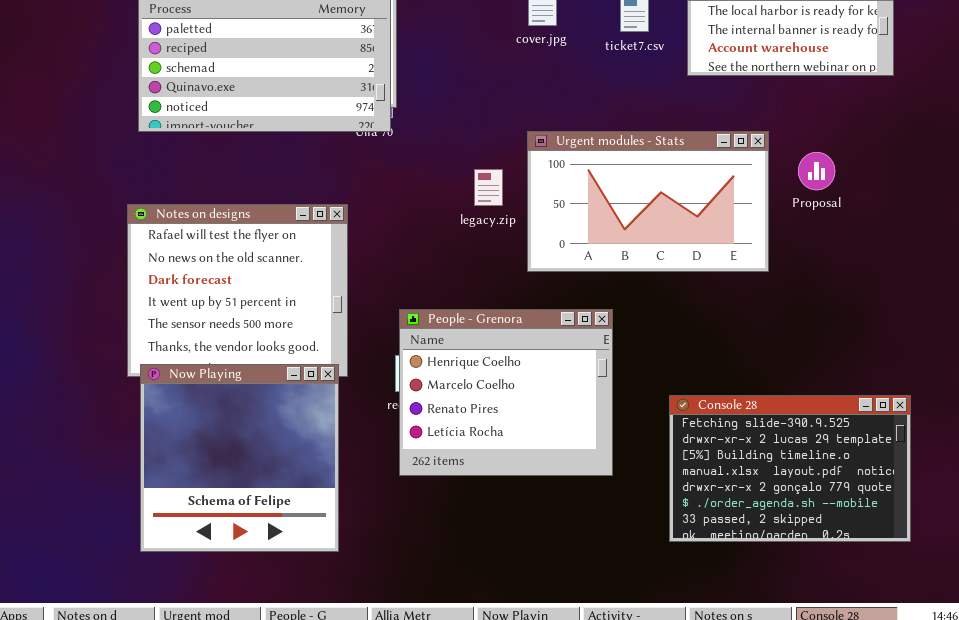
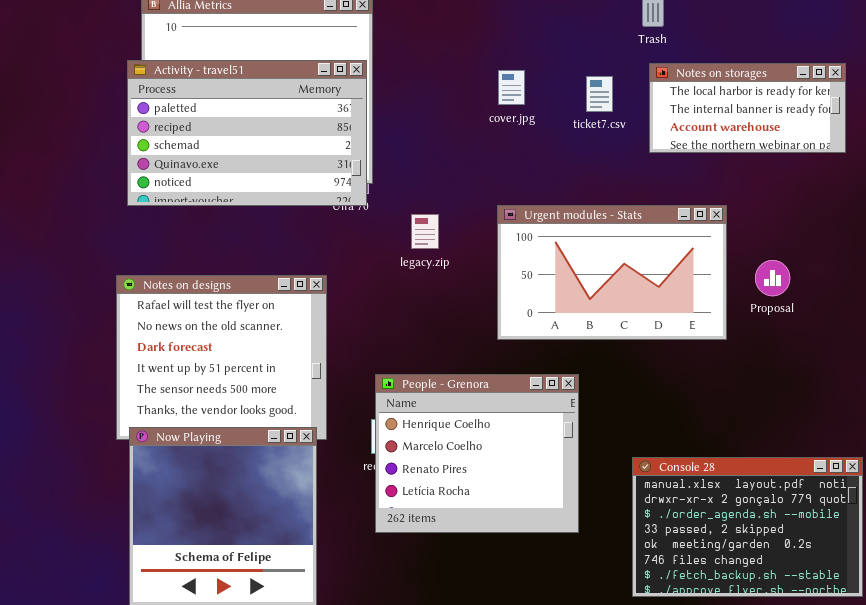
Proposal: [798,152,835,190] -> [755,260,790,296], moved
legacy.zip: [474,169,503,206] -> [411,214,439,249], moved
Console 28: [669,395,911,542] -> [632,457,863,597], scrolled down 3 rows

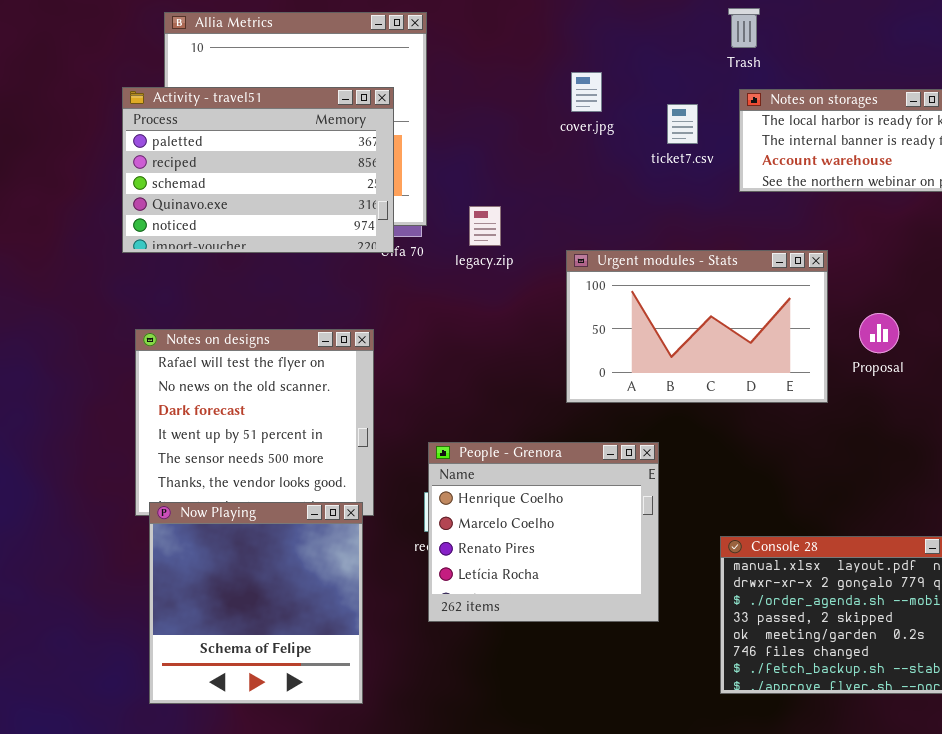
Activity - travel51: [127,60,367,206] -> [122,87,394,253], moved
cover.jpg: [498,70,525,105] -> [571,72,602,112], moved
legacy.zip: [411,214,439,249] -> [469,206,501,246], moved

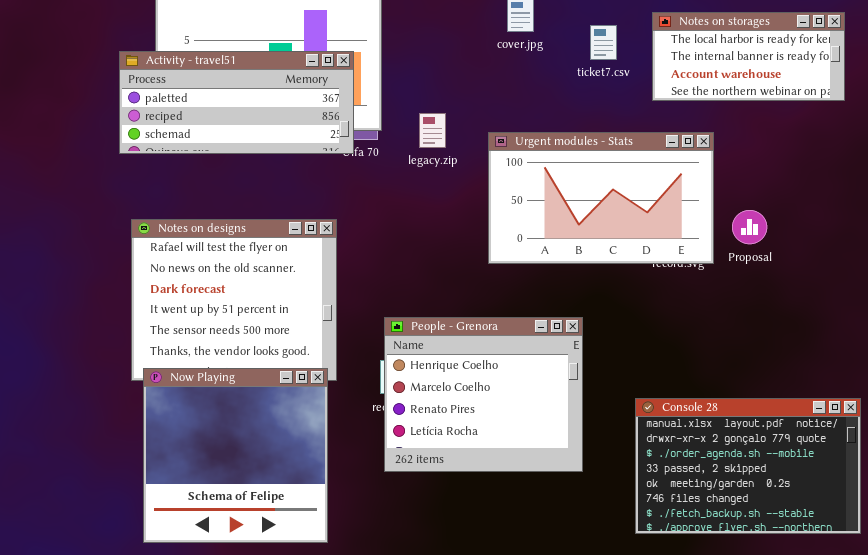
Activity - travel51: [122,87,394,253] -> [119,51,354,154], resized
Urgent modules - Stats: [566,250,828,403] -> [488,132,714,264], moved
Proposal: [859,313,899,353] -> [732,210,767,244], moved

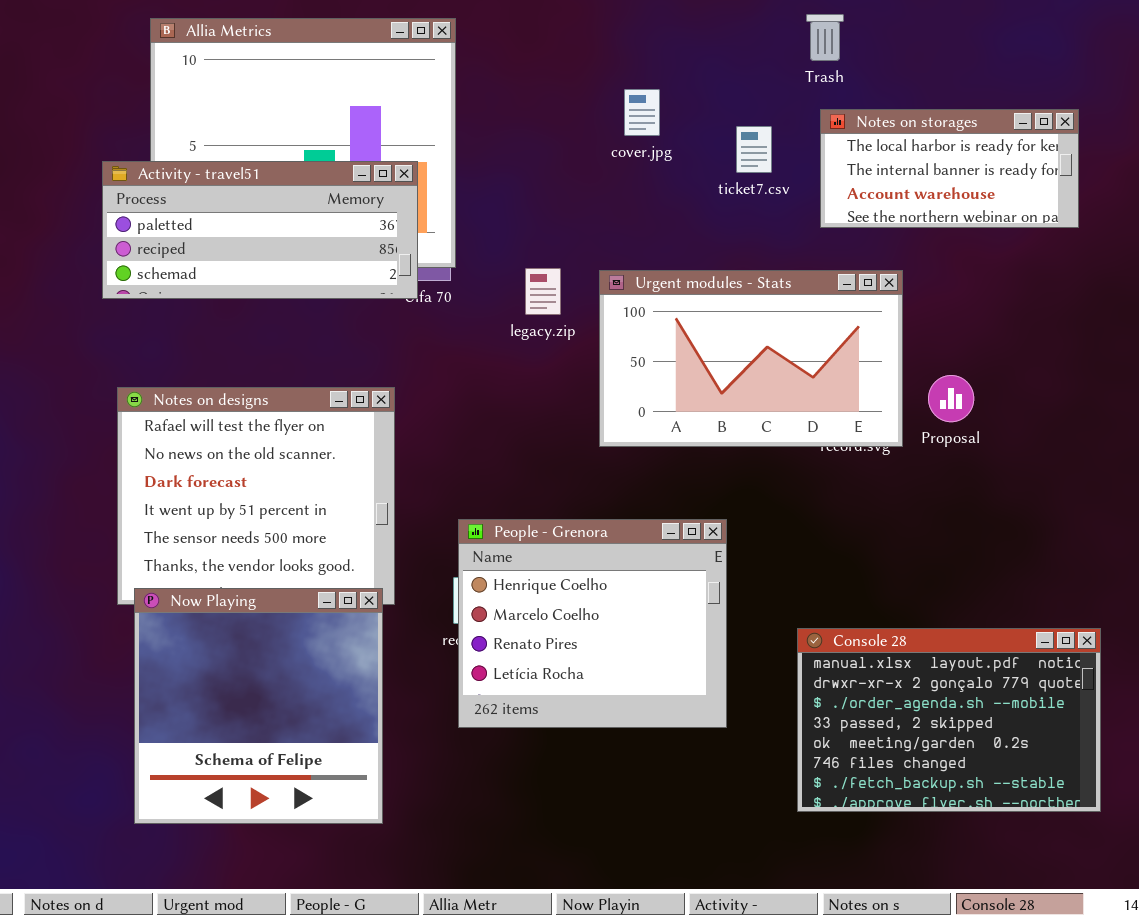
legacy.zip: [419,113,446,148] -> [525,268,561,315], moved

